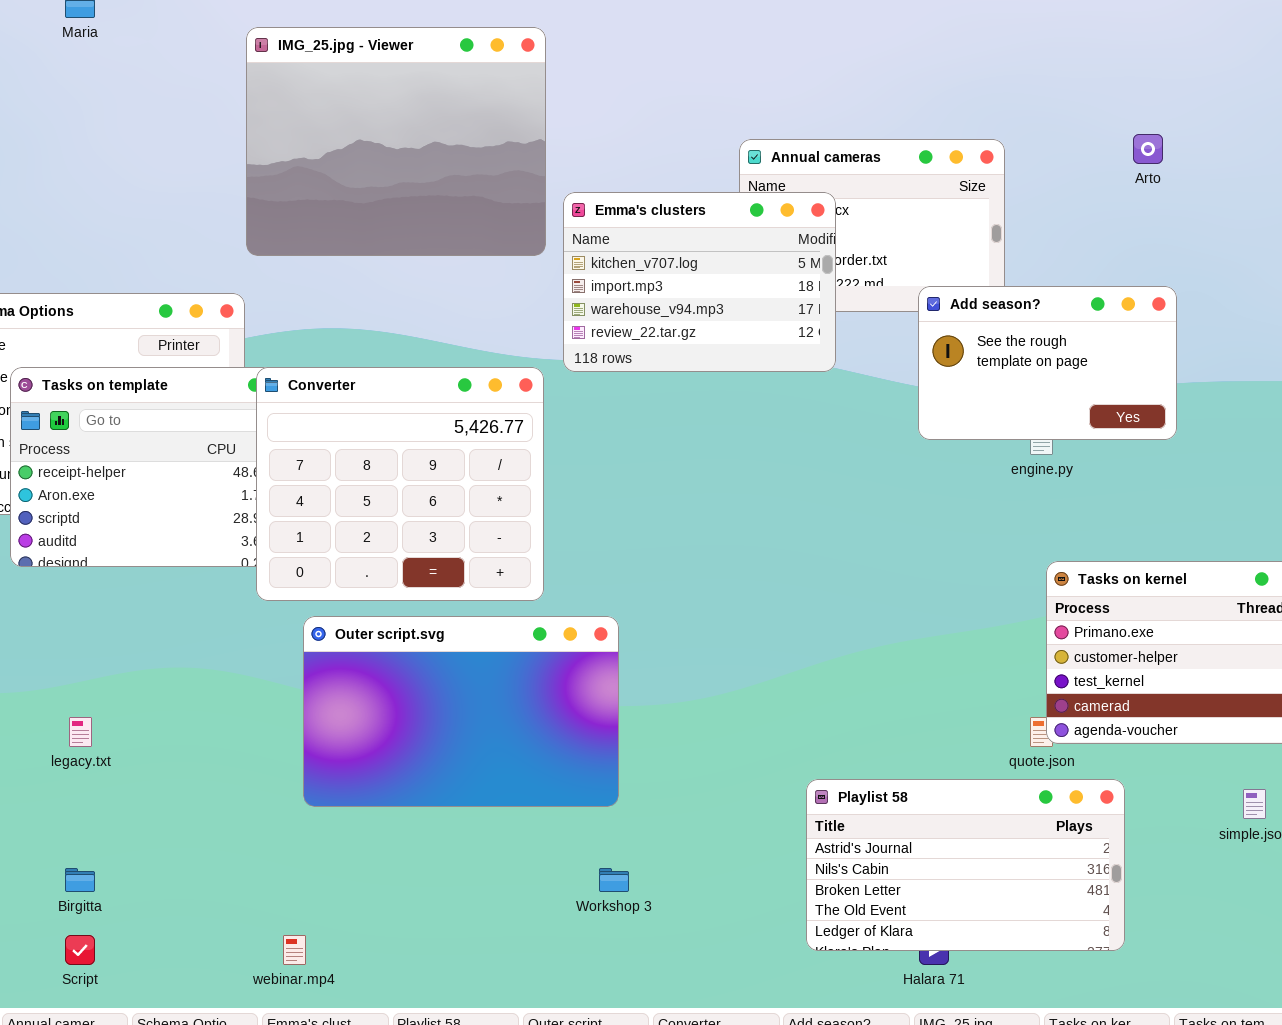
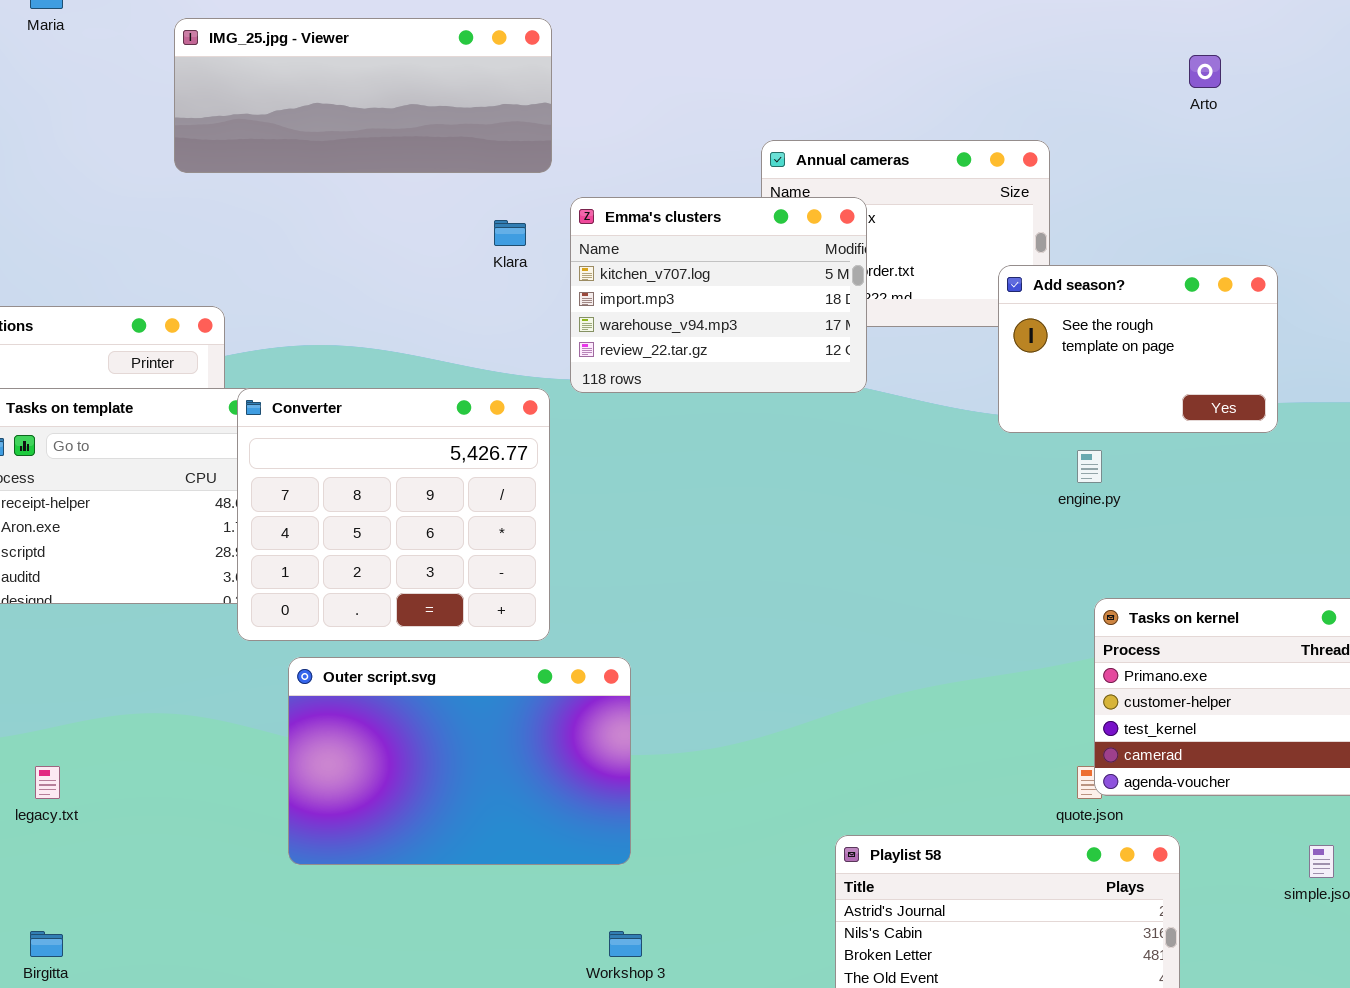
IMG_25.jpg - Viewer: [246,27,546,256] -> [174,18,552,173], resized
Arto: [1133,134,1163,164] -> [1189,55,1221,88], moved
Add season?: [918,286,1177,440] -> [998,265,1278,433], moved

